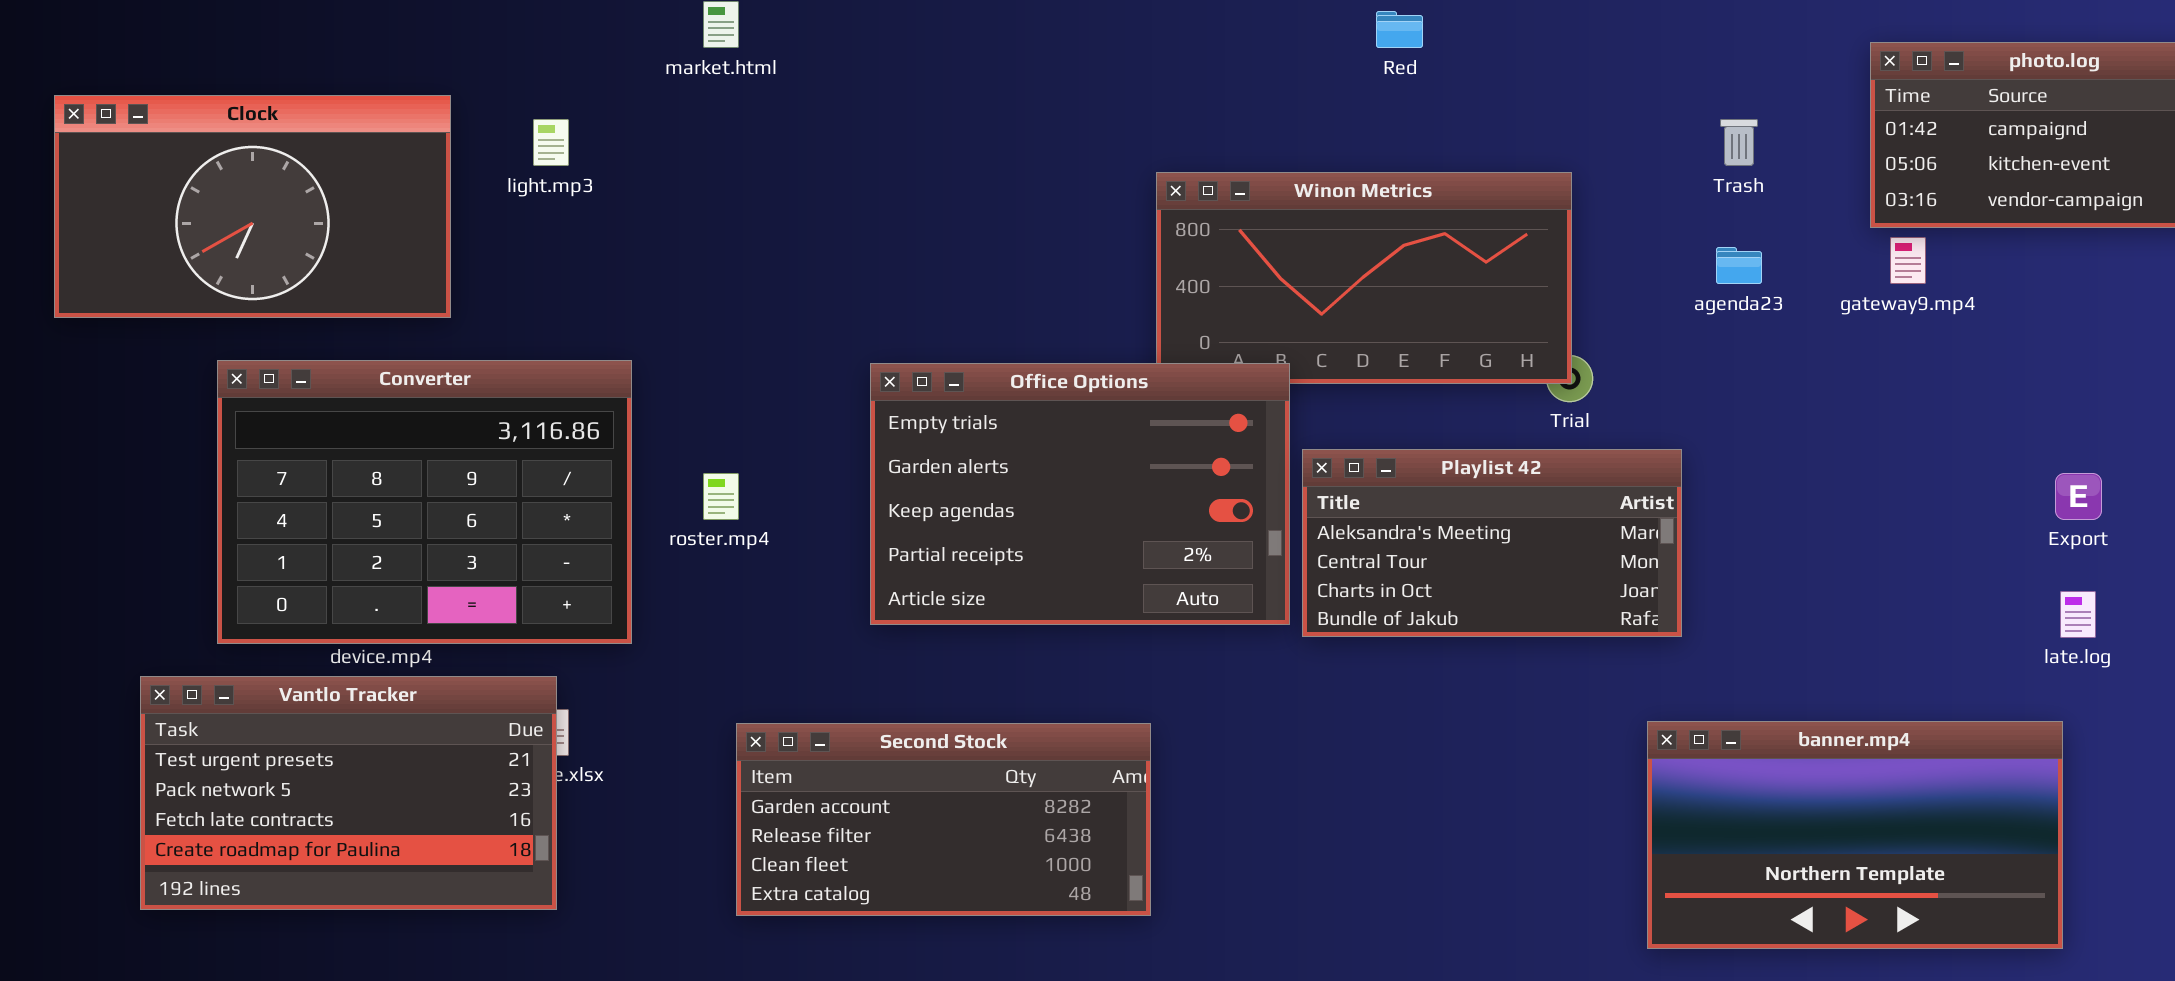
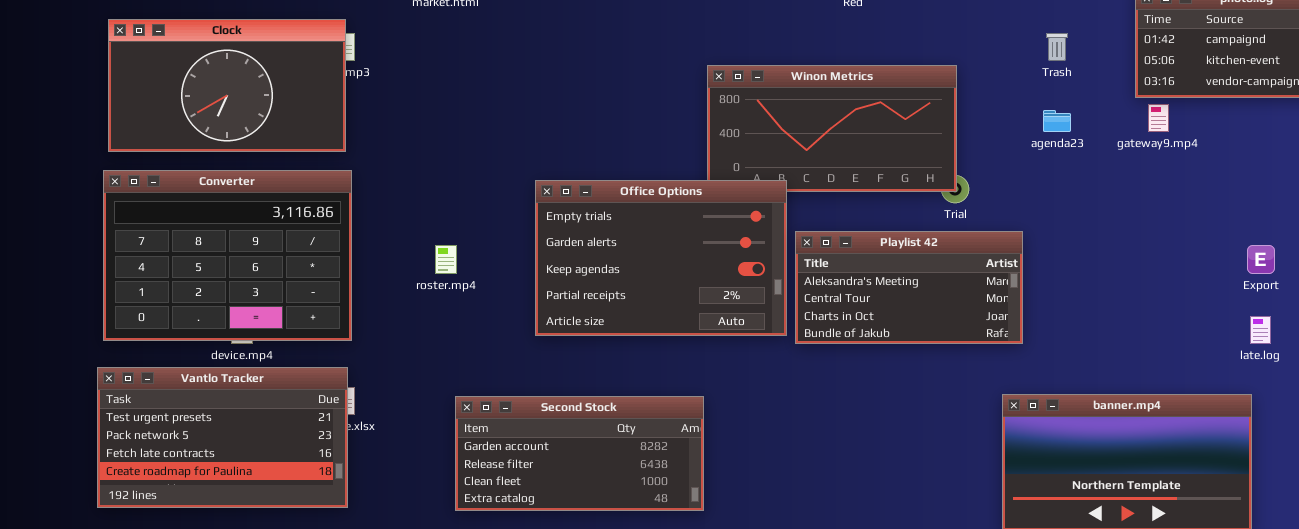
Clock: [54,95,451,318] -> [108,19,346,152], moved
Converter: [217,360,632,644] -> [103,170,352,341], moved

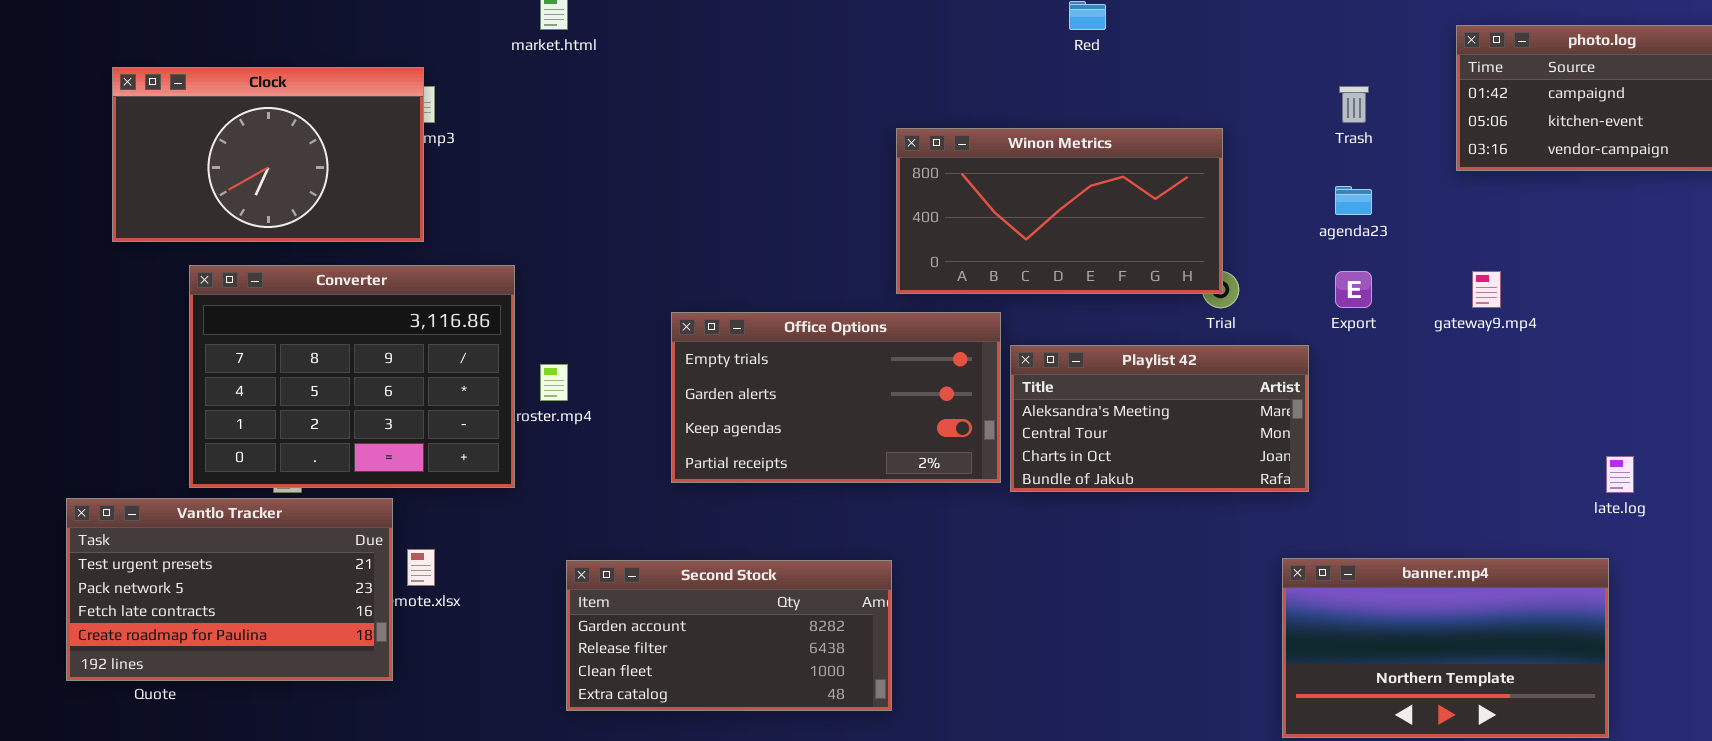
gateway9.mp4: [1148,104,1169,132] -> [1472,271,1501,308], moved
Converter: [103,170,352,341] -> [189,265,515,488], moved
Office Options: [535,180,787,336] -> [671,312,1001,483], resized
Export: [1247,245,1275,274] -> [1335,271,1372,308], moved
Vantlo Tracker: [97,367,348,508] -> [66,498,393,681], moved

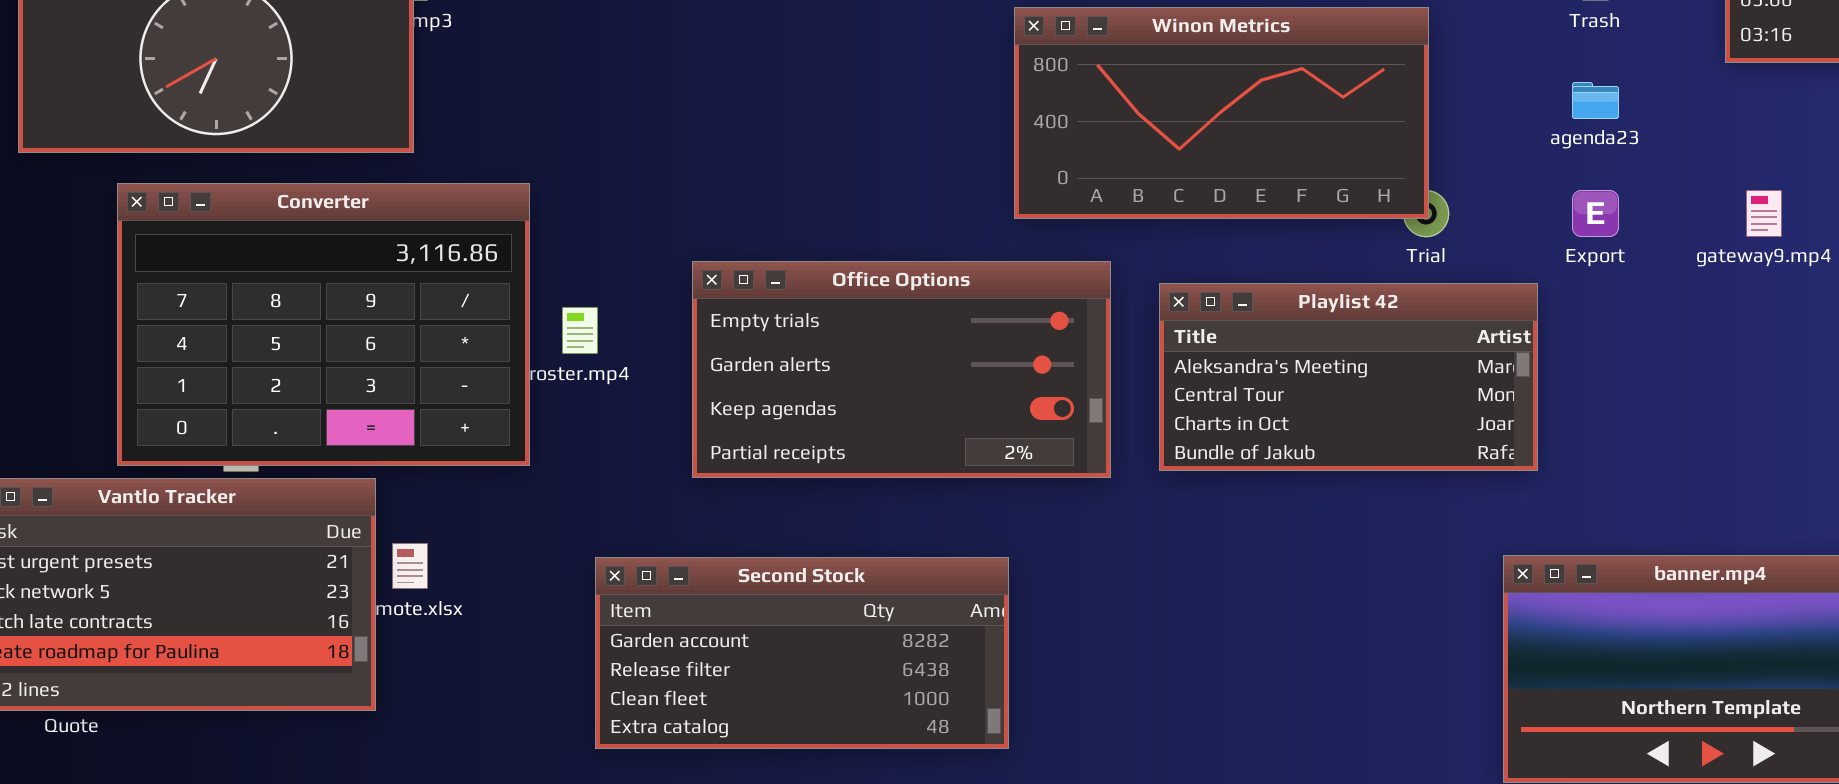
Office Options: [671,312,1001,483] -> [692,261,1111,478], moved

